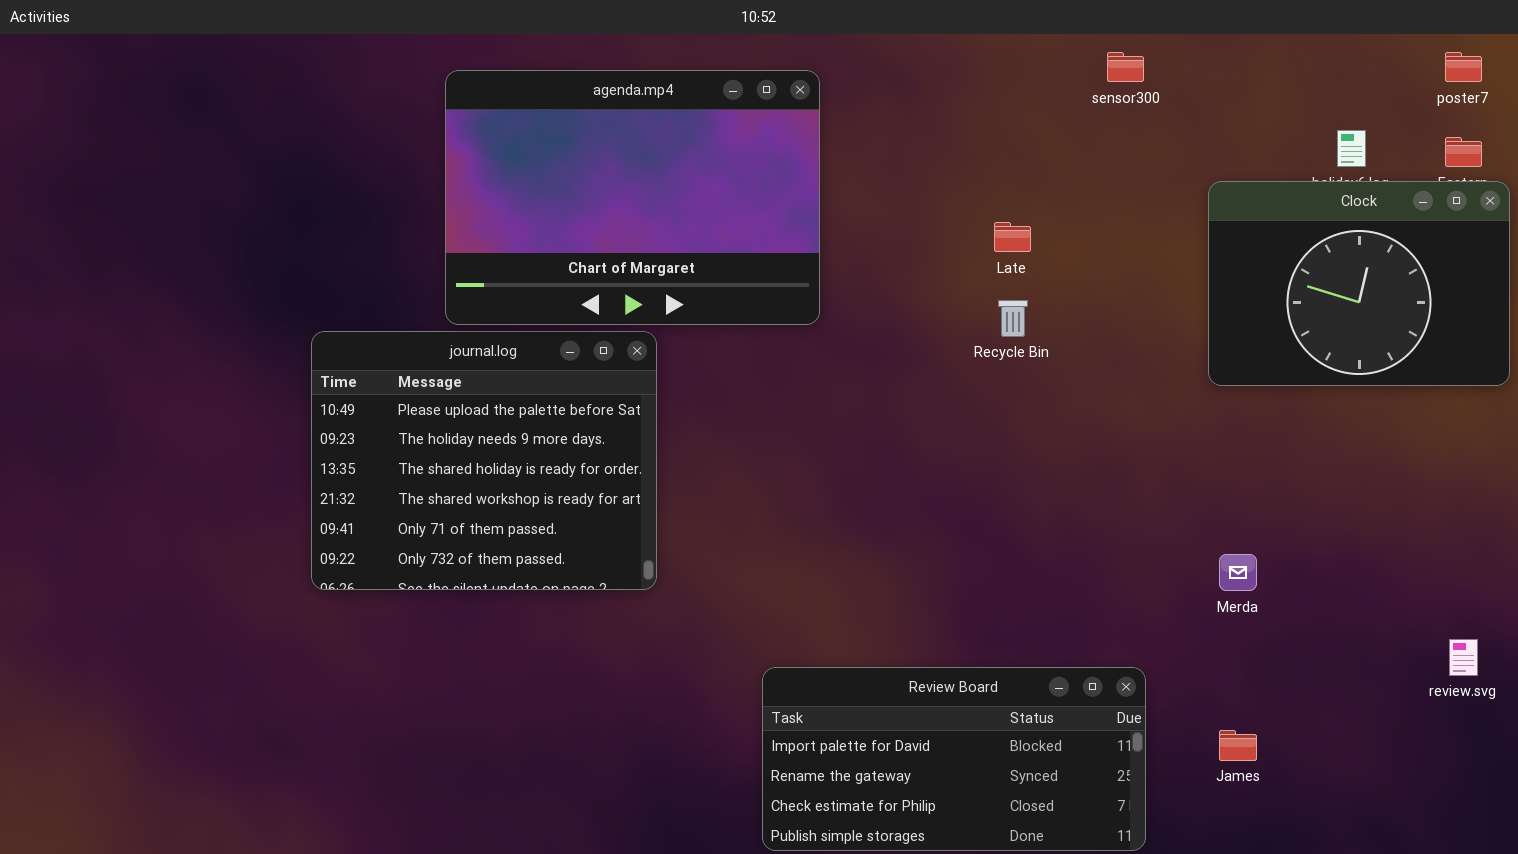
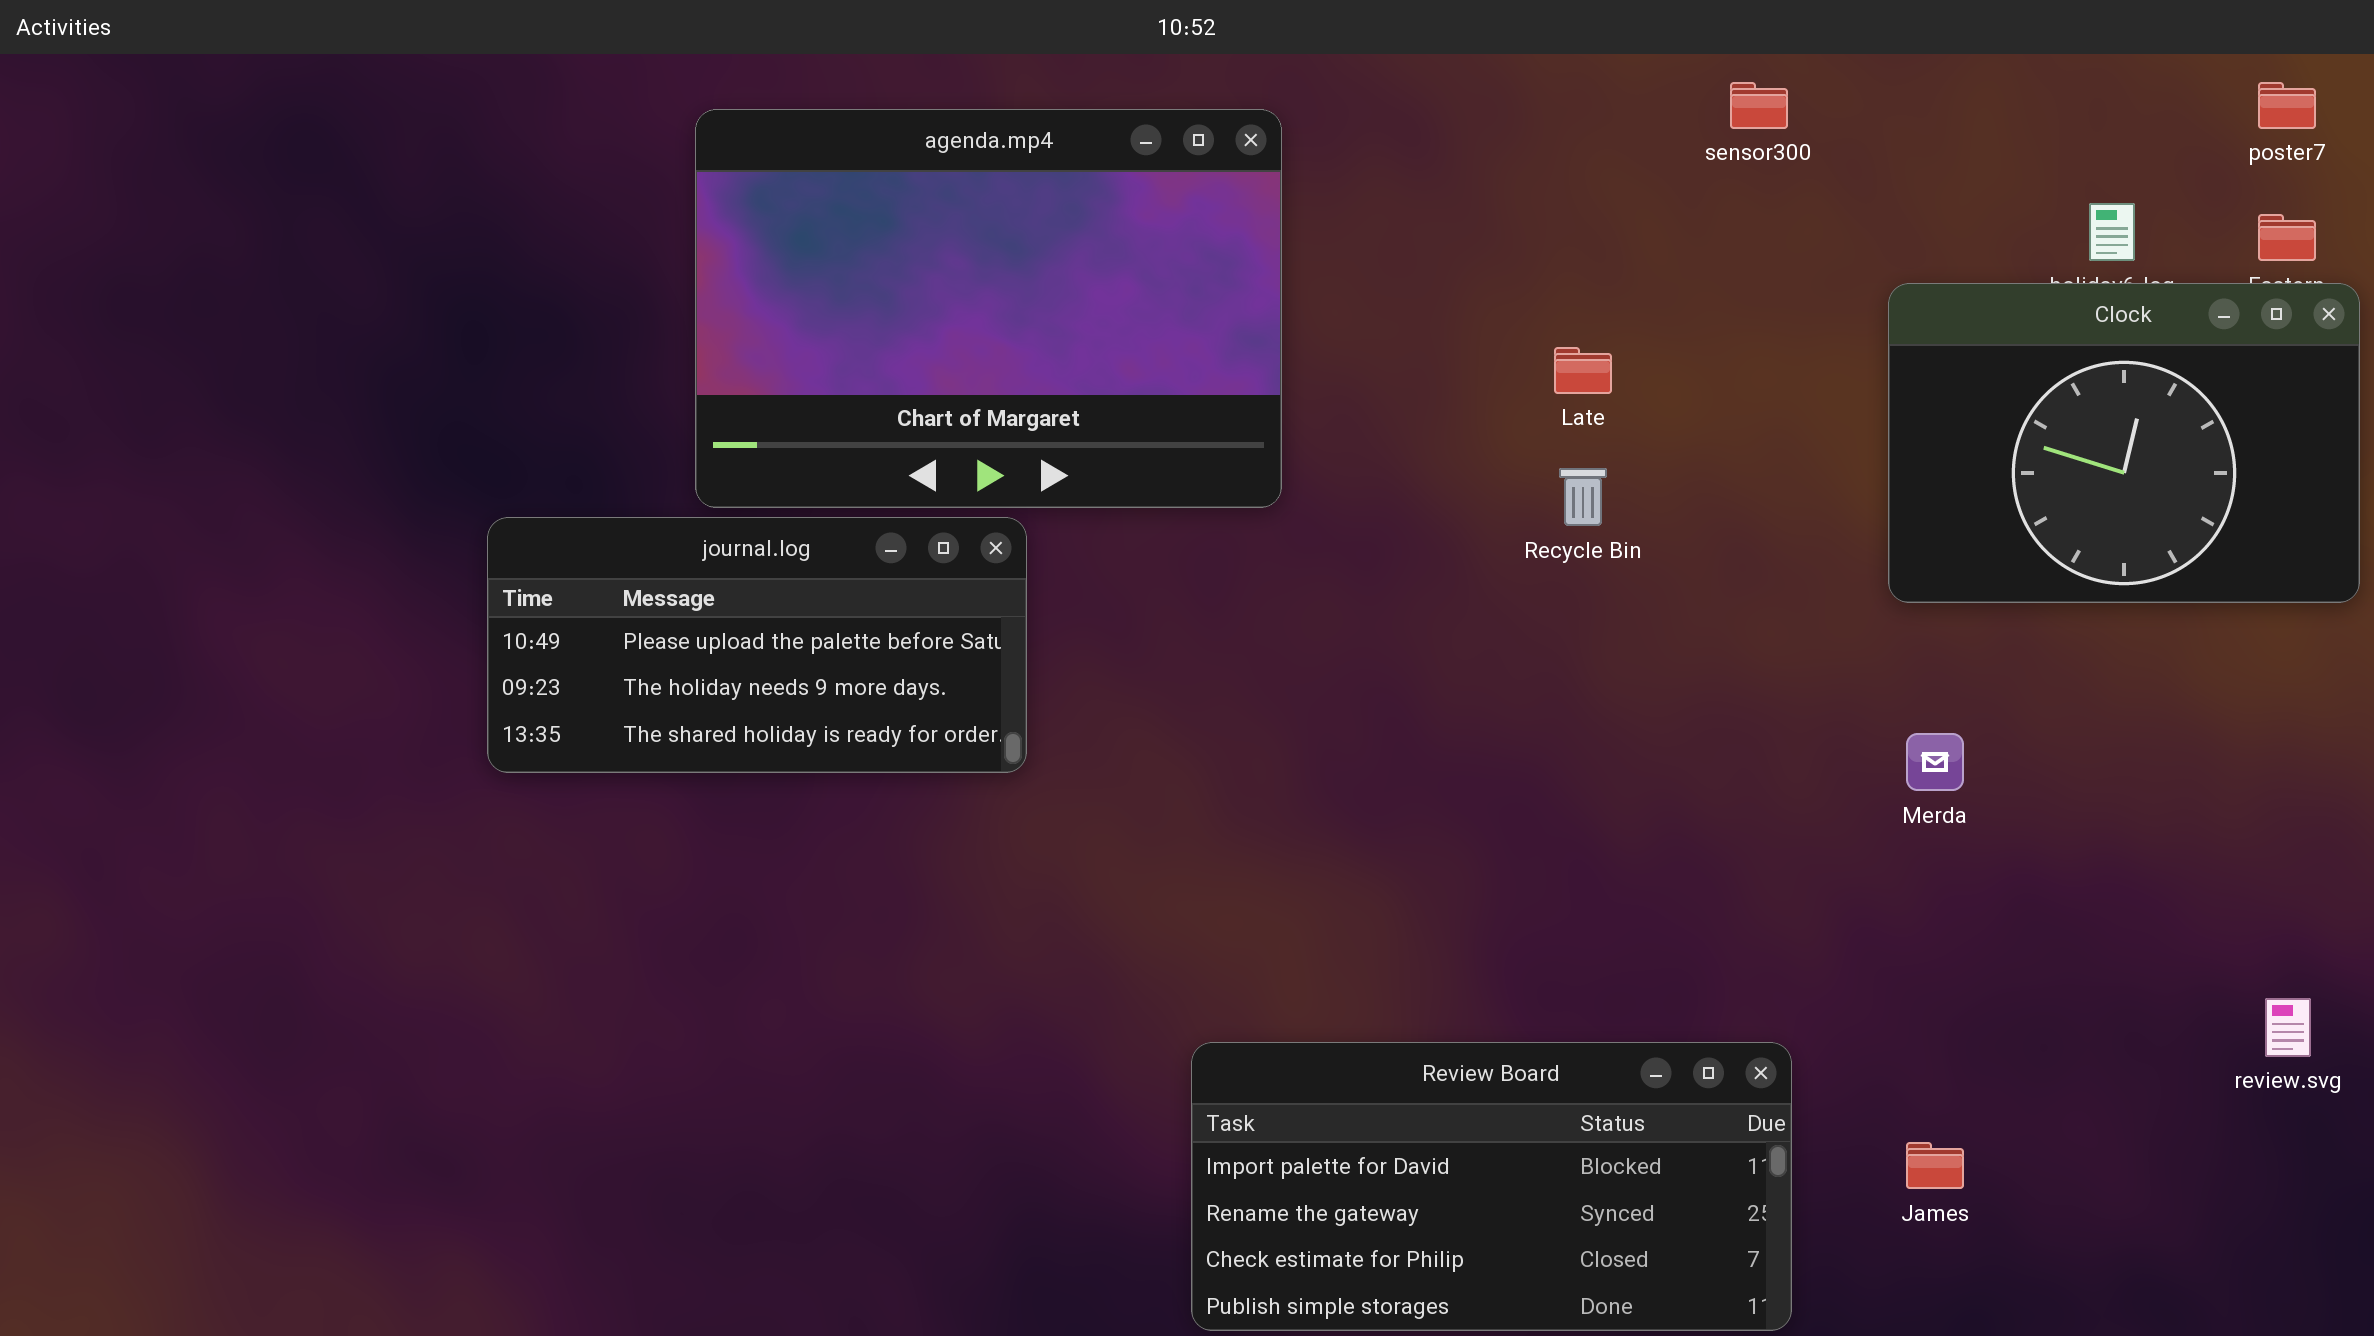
journal.log: [311,331,657,590] -> [487,517,1027,773], resized
Merda: [1219,554,1257,591] -> [1906,733,1964,791], moved

